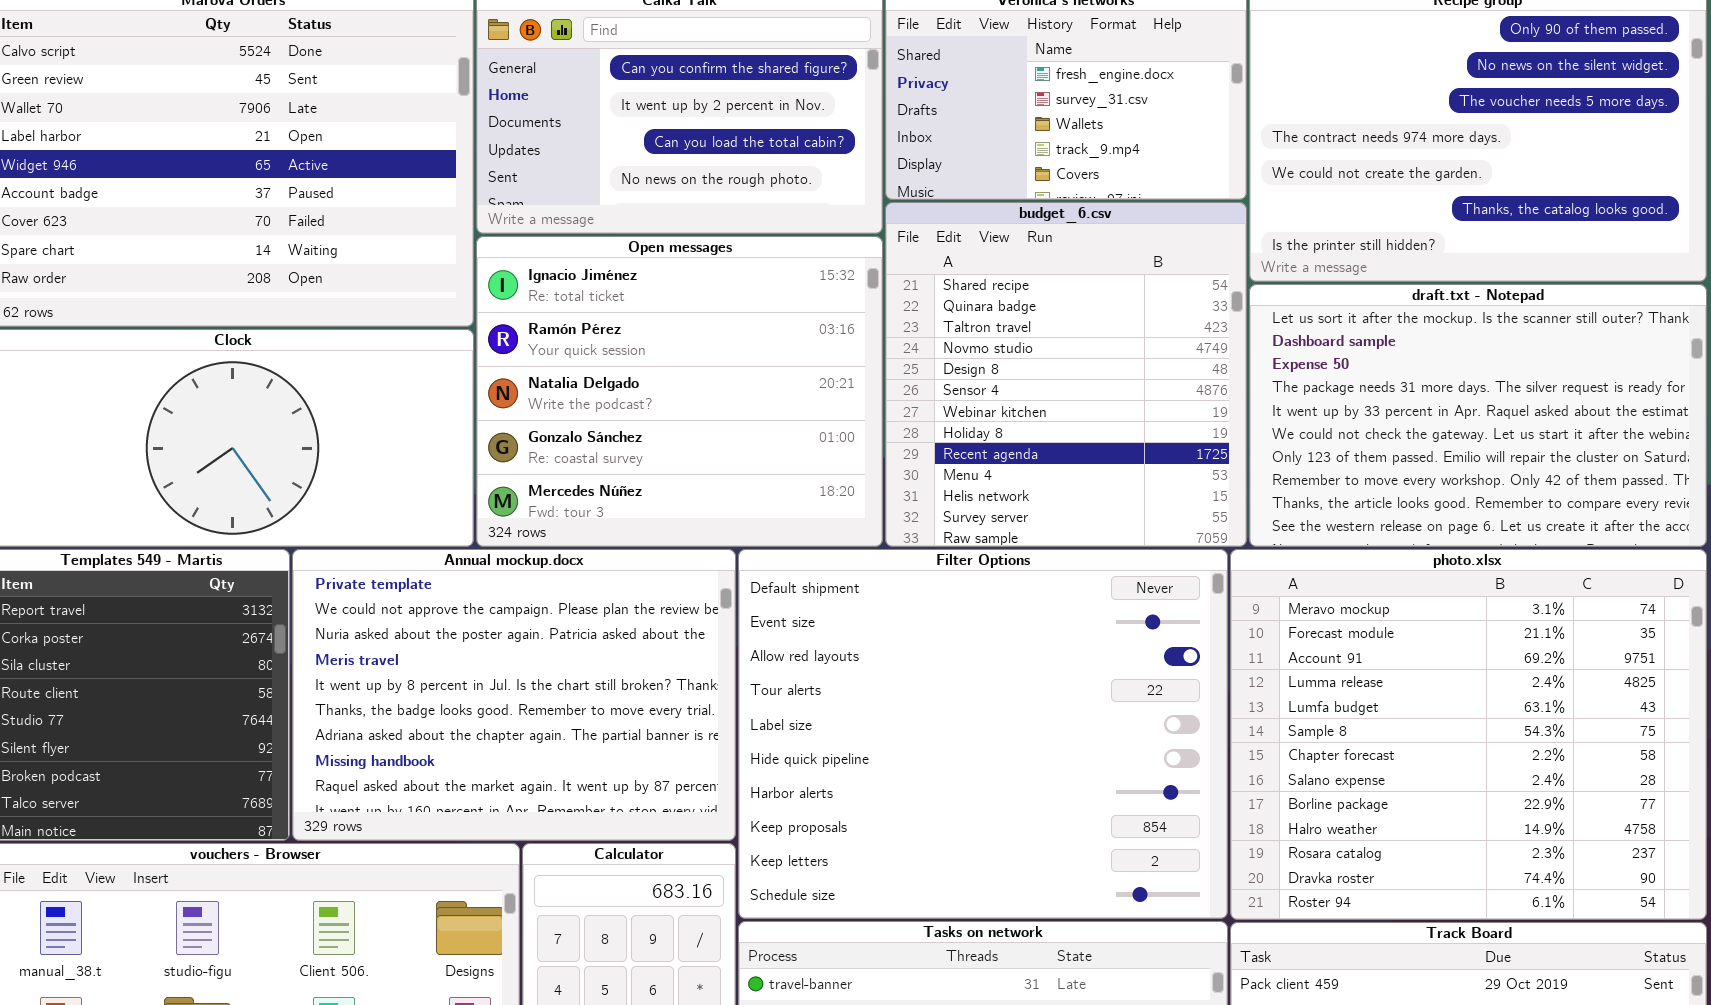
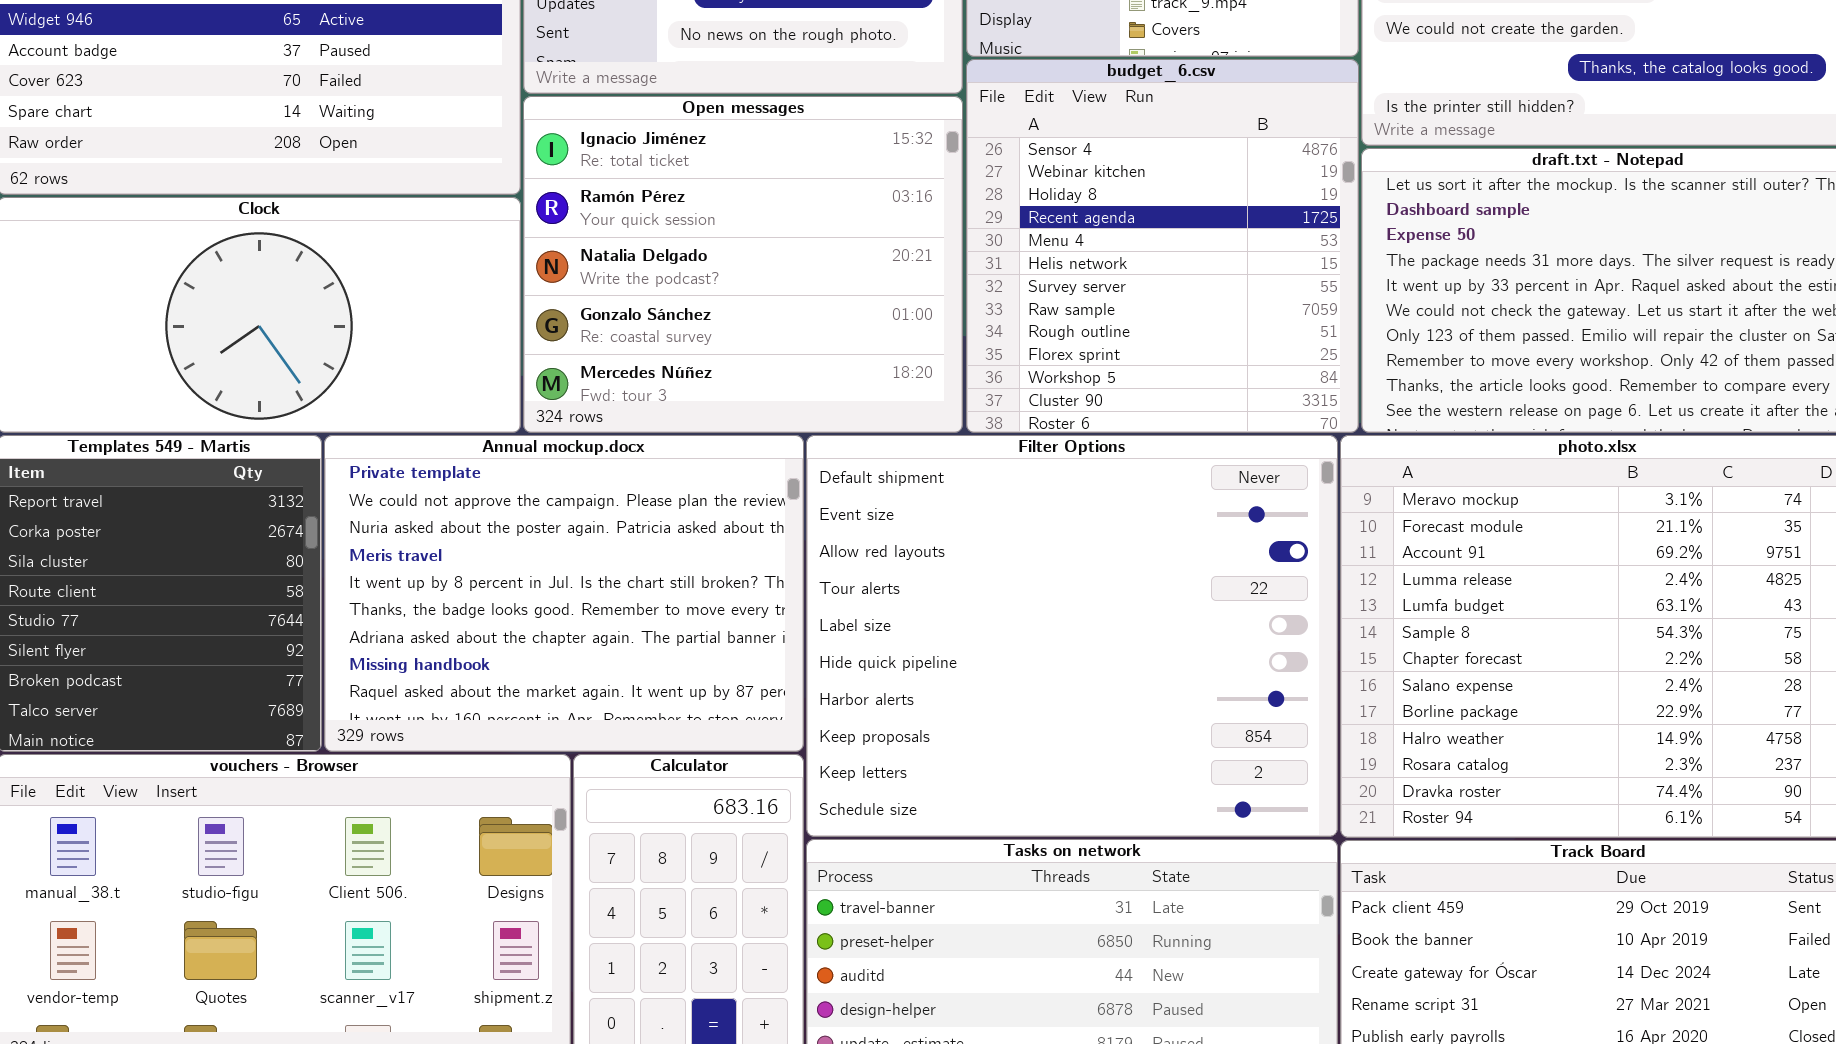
budget_6.csv: [885,202,1247,547] -> [966,59,1359,433], scrolled down 5 rows

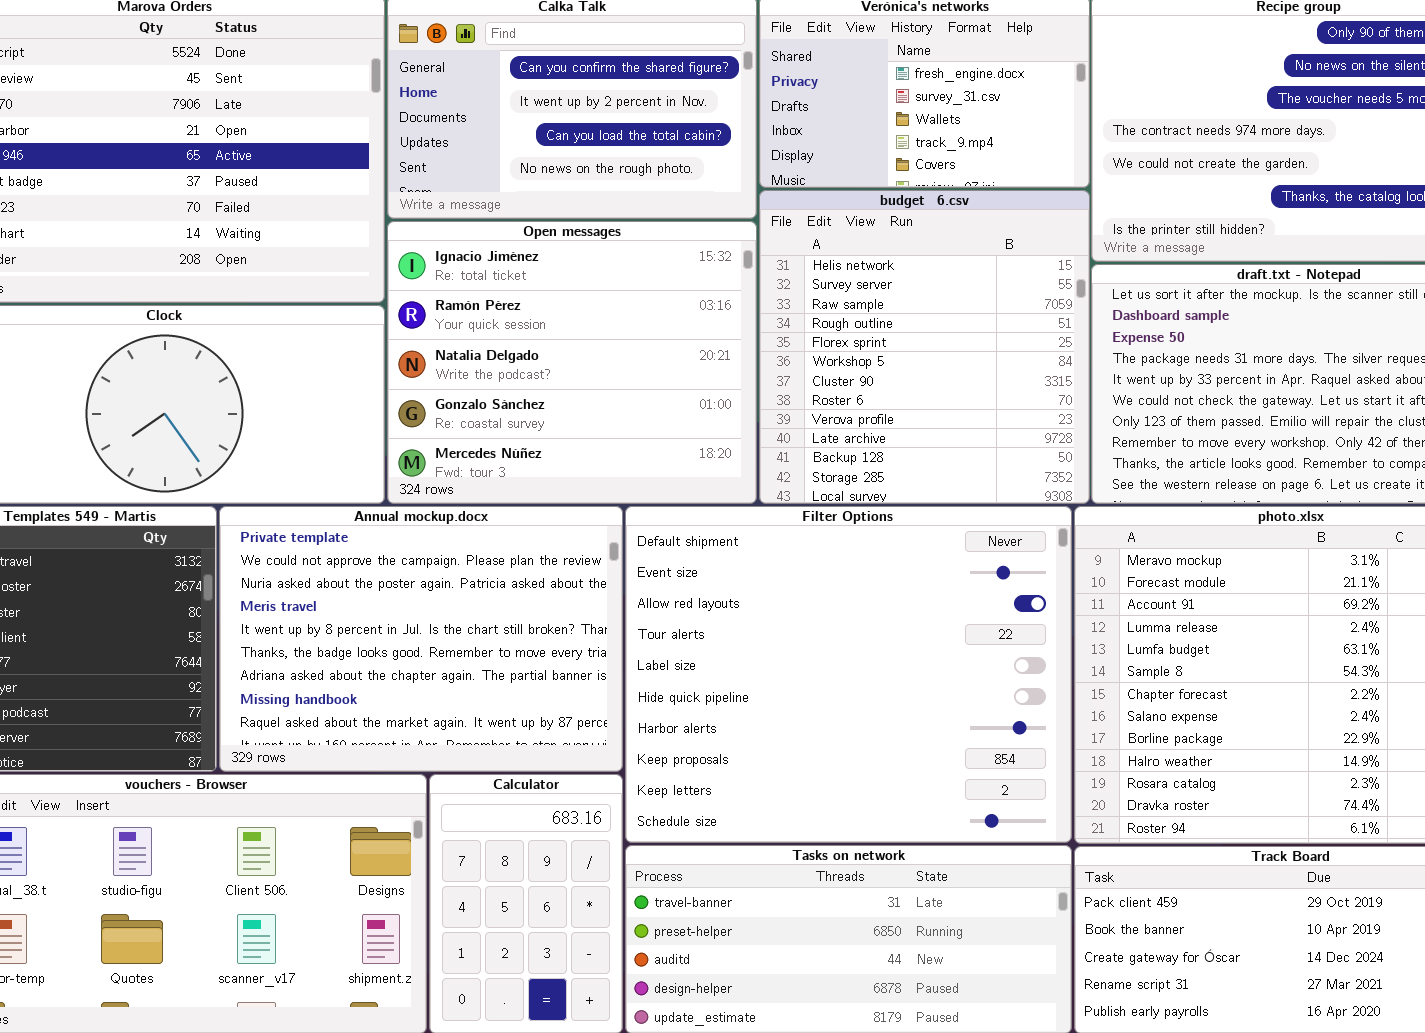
budget_6.csv: [966,59,1359,433] -> [759,190,1090,504], scrolled down 5 rows

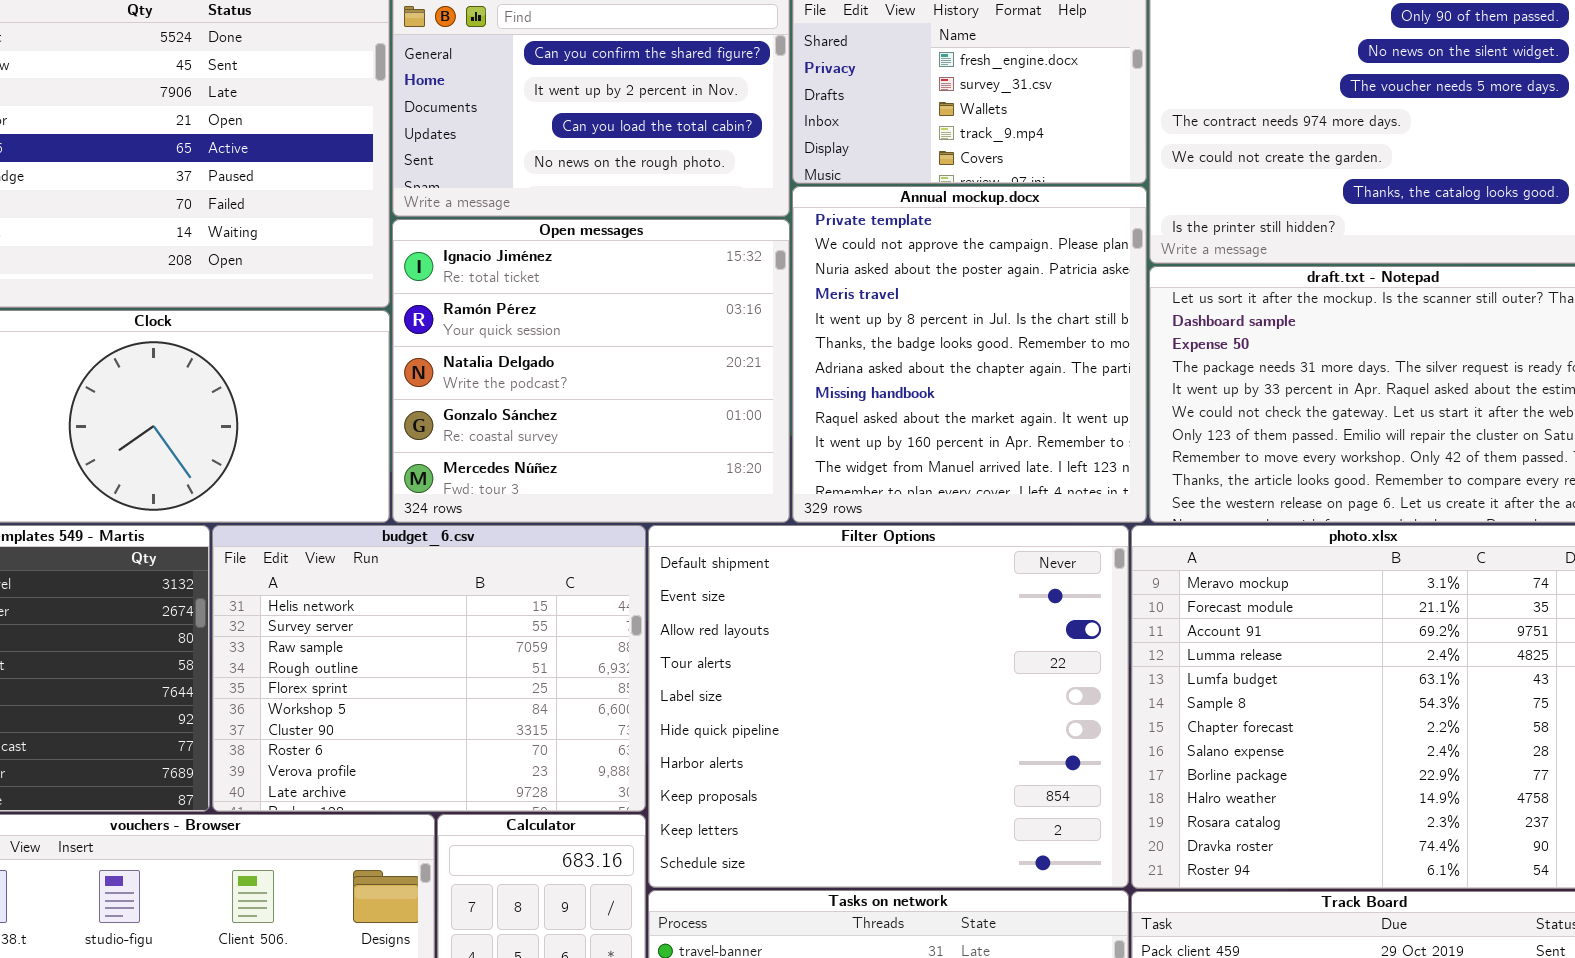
budget_6.csv: [759,190,1090,504] -> [212,525,646,812], moved, resized
Annual mockup.docx: [219,506,623,772] -> [792,186,1147,523], moved, resized

